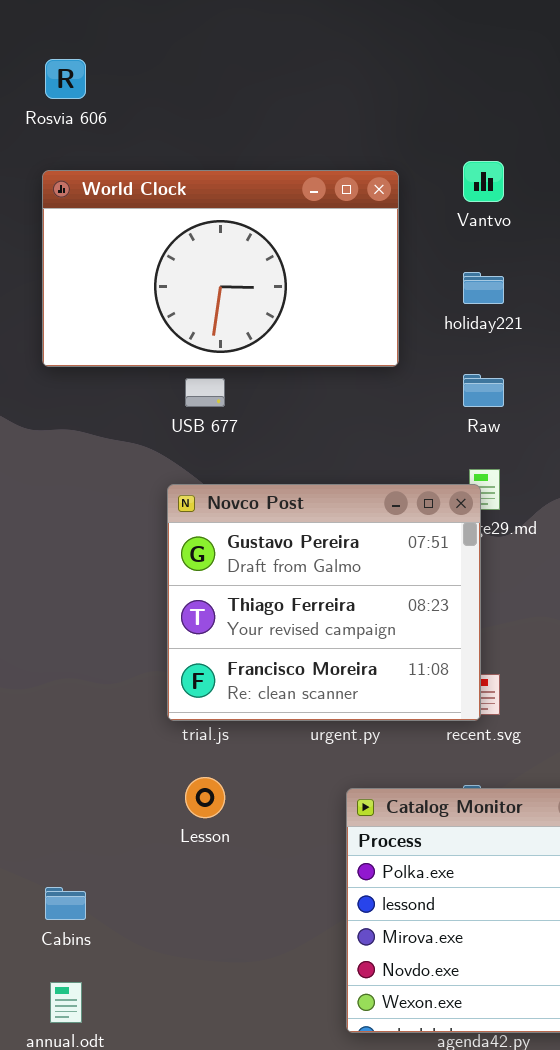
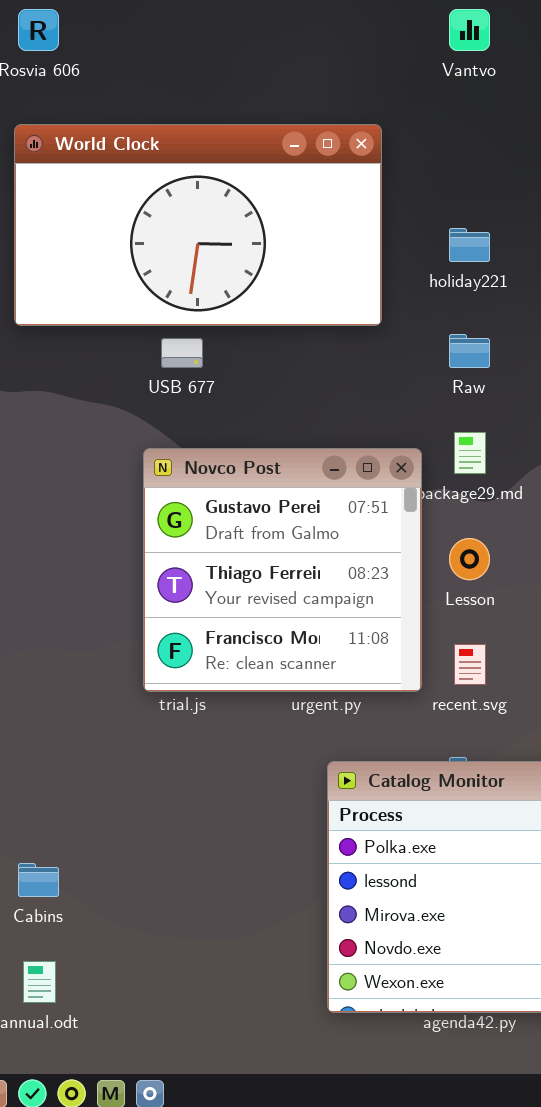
Vantvo: [463,161,504,202] -> [449,9,490,51], moved
Novco Post: [167,484,481,721] -> [143,448,422,692], resized
Lesson: [185,777,225,818] -> [449,538,490,580], moved

